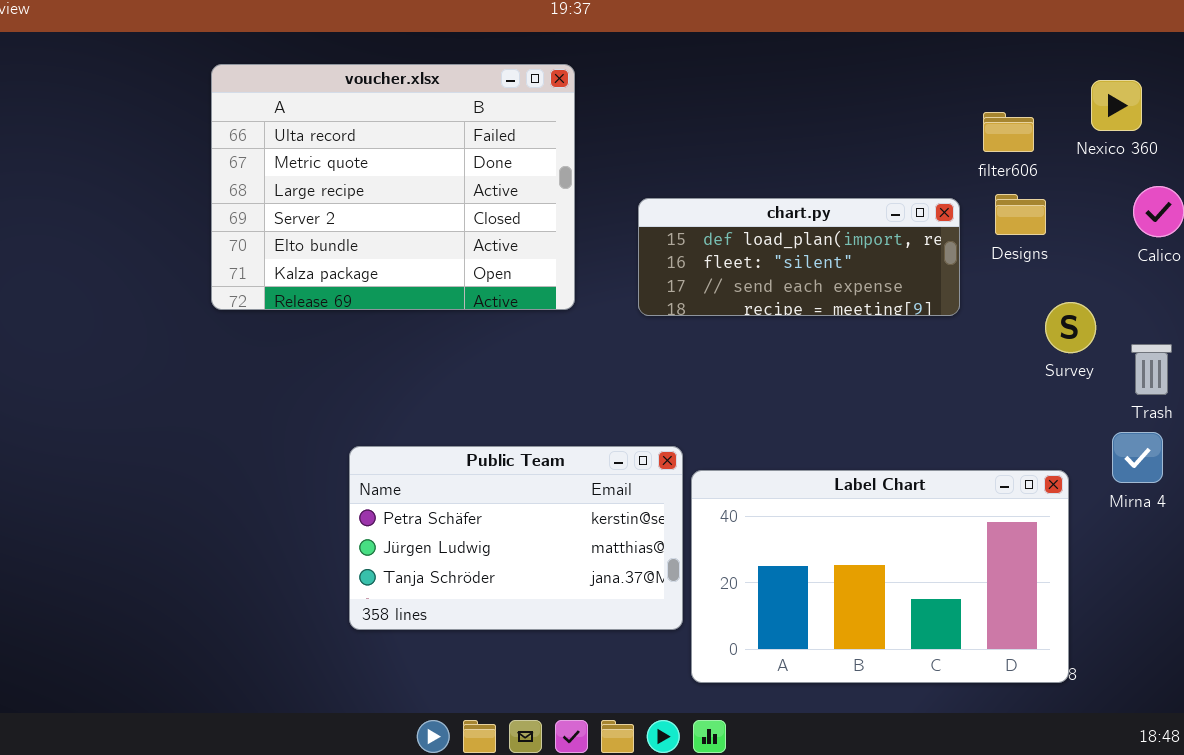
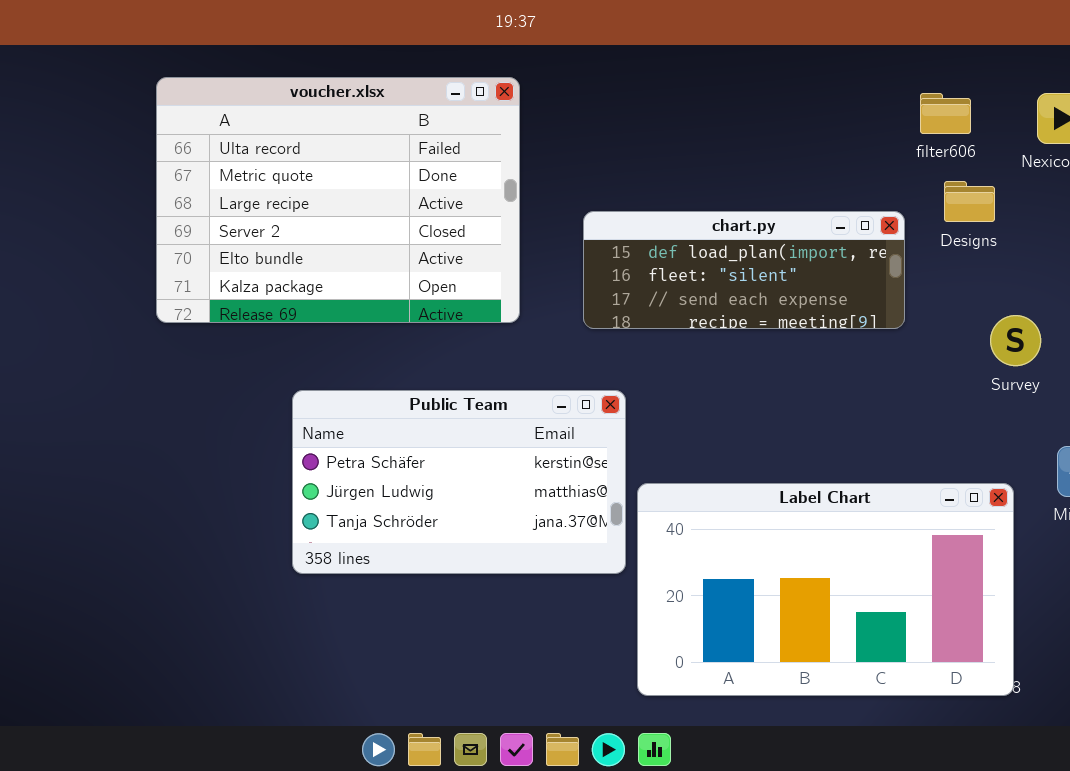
filter606: [983,112,1034,152] -> [920,93,971,134], moved
Designs: [995,194,1046,235] -> [944,181,995,222], moved
Public Team: [349,446,683,630] -> [292,390,626,574], moved

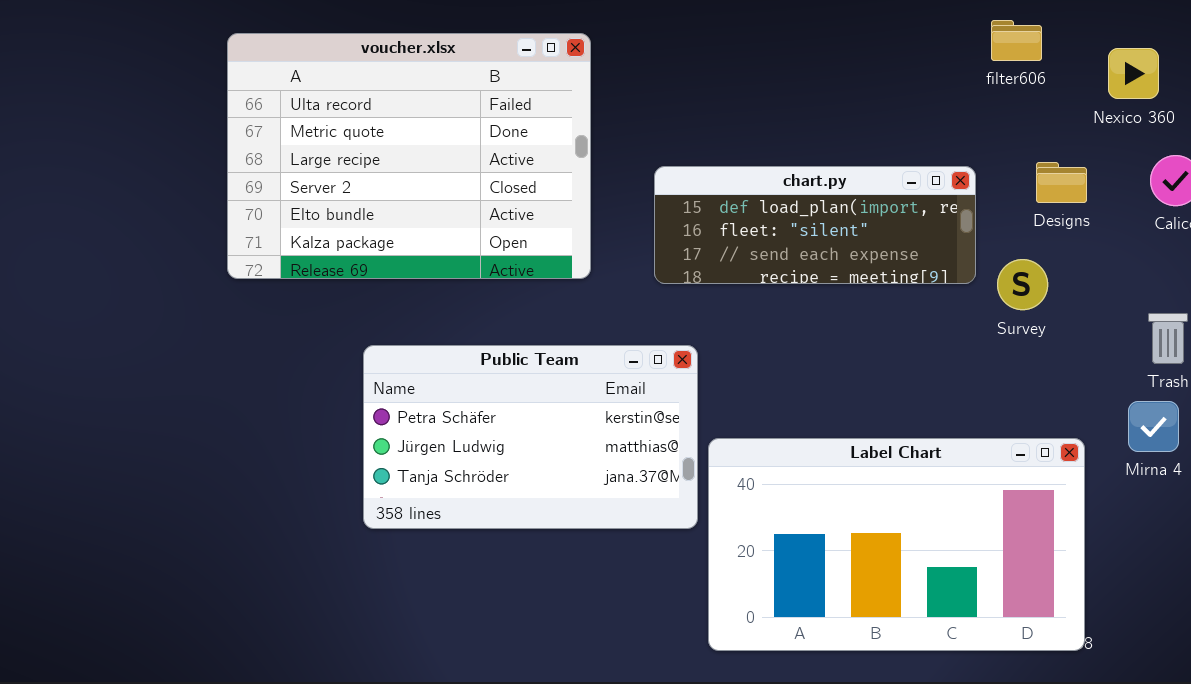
filter606: [920,93,971,134] -> [991,20,1042,61], moved
Designs: [944,181,995,222] -> [1036,162,1087,203], moved
Survey: [990,315,1041,366] -> [997,259,1048,310], moved

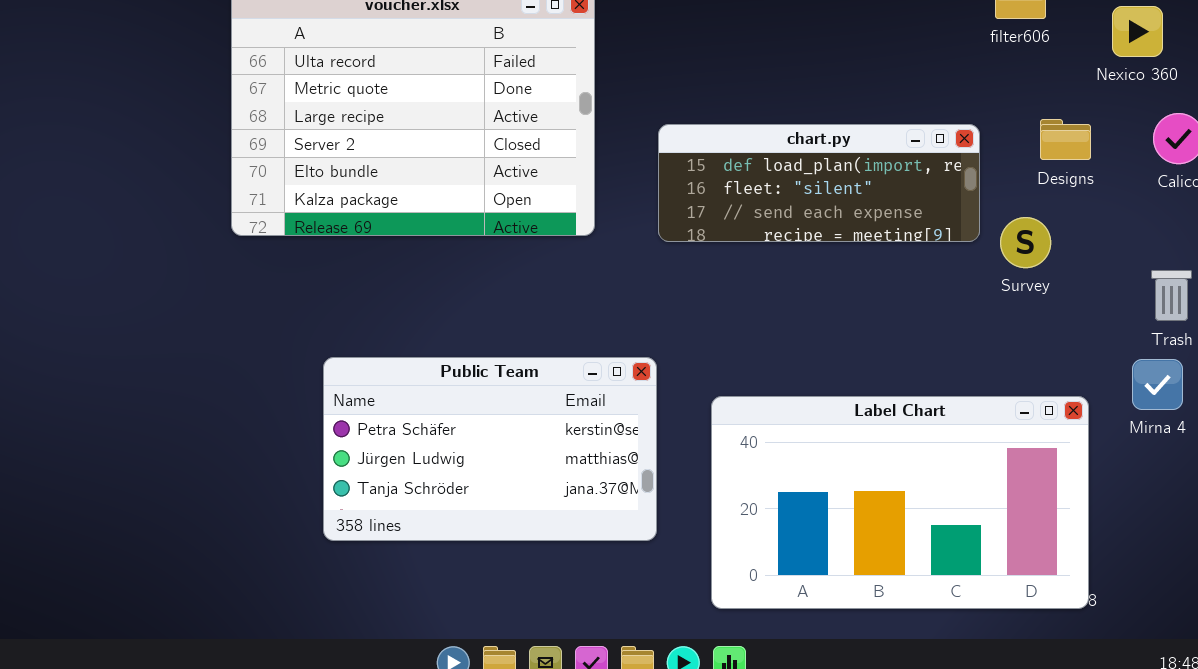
Public Team: [363,345,698,529] -> [323,357,657,541], moved

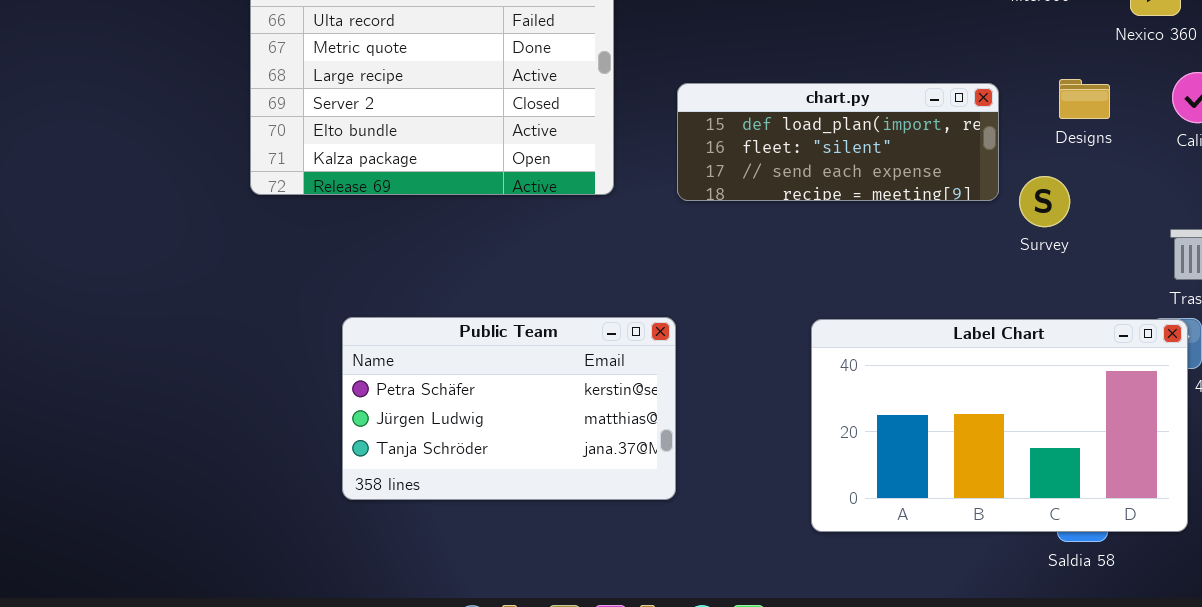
Label Chart: [711,396,1089,609] -> [811,319,1188,532], moved

